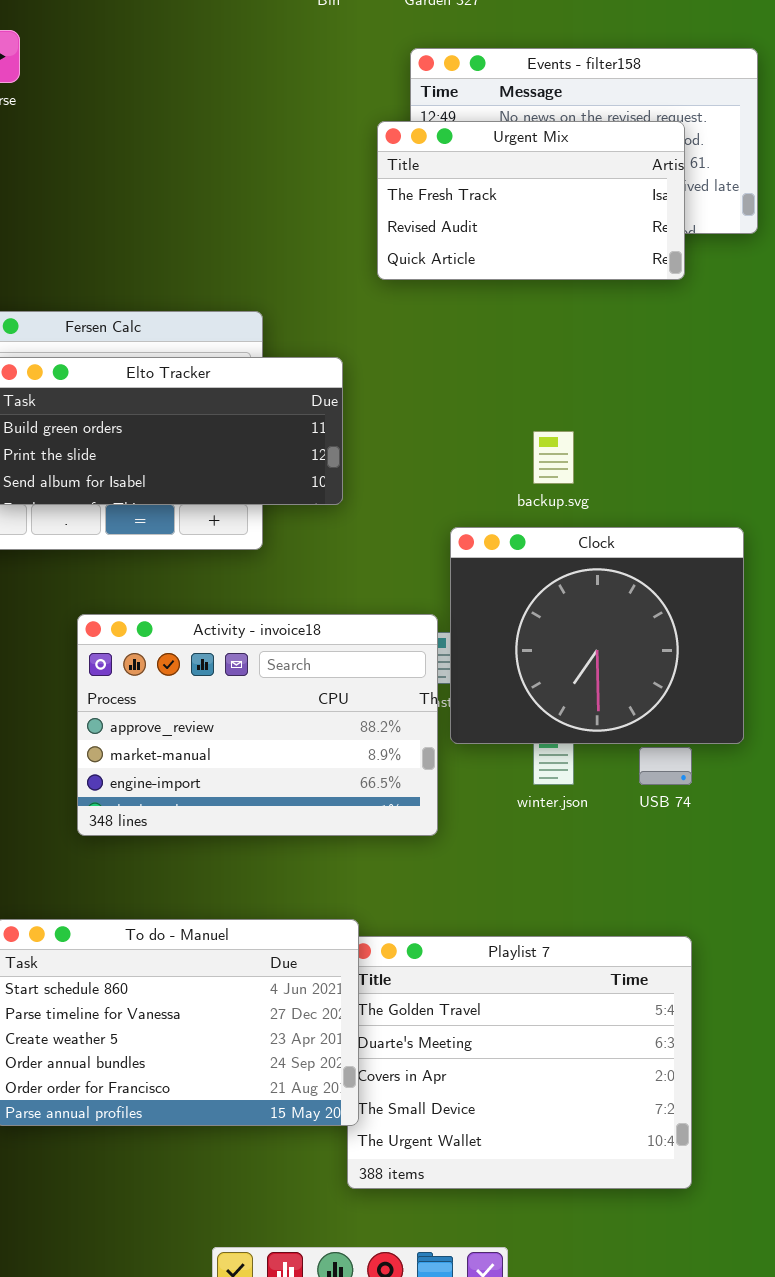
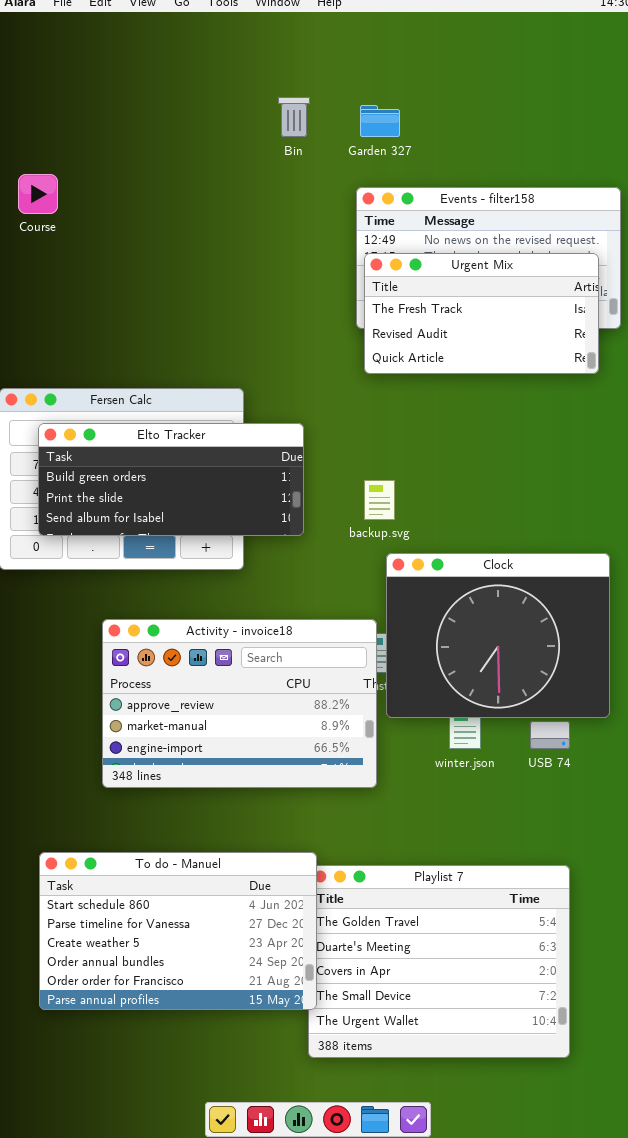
Urgent Mix: [377,121,685,280] -> [364,253,599,374], moved
backup.svg: [533,431,574,484] -> [364,480,395,520], moved

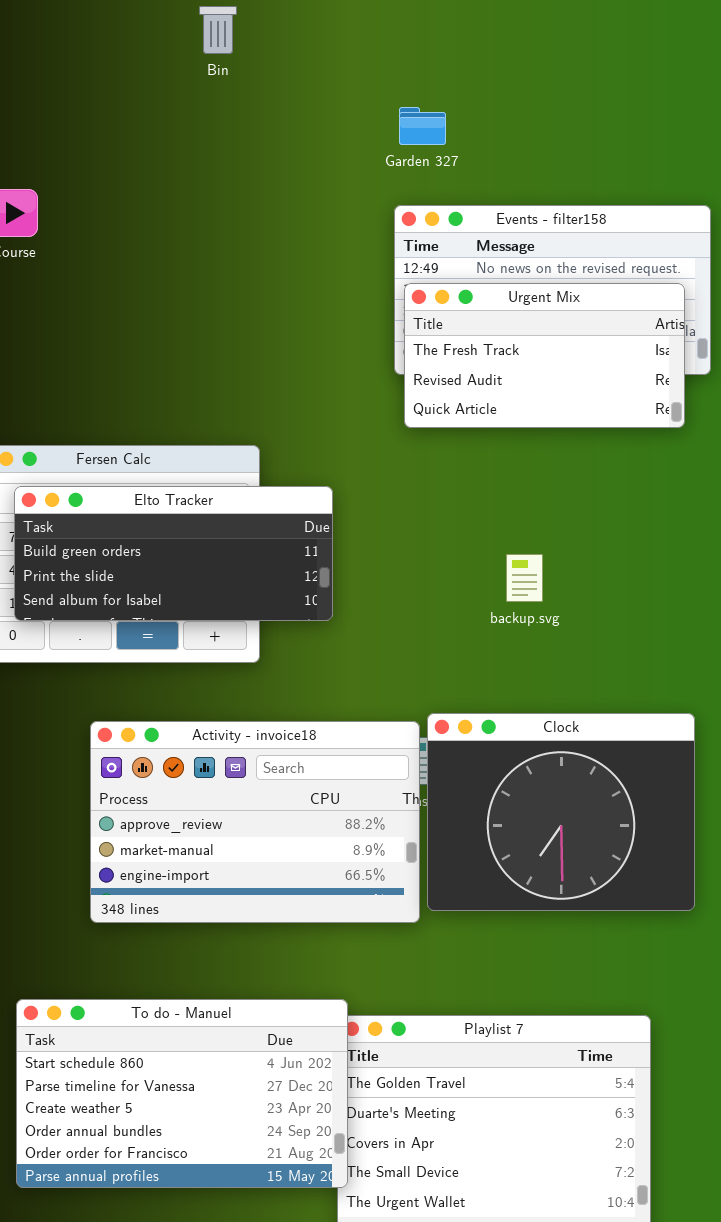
Bin: [278,97,310,137] -> [199,6,237,54], moved
backup.svg: [364,480,395,520] -> [506,554,543,602], moved
Clock: [386,553,610,718] -> [427,713,695,911], moved

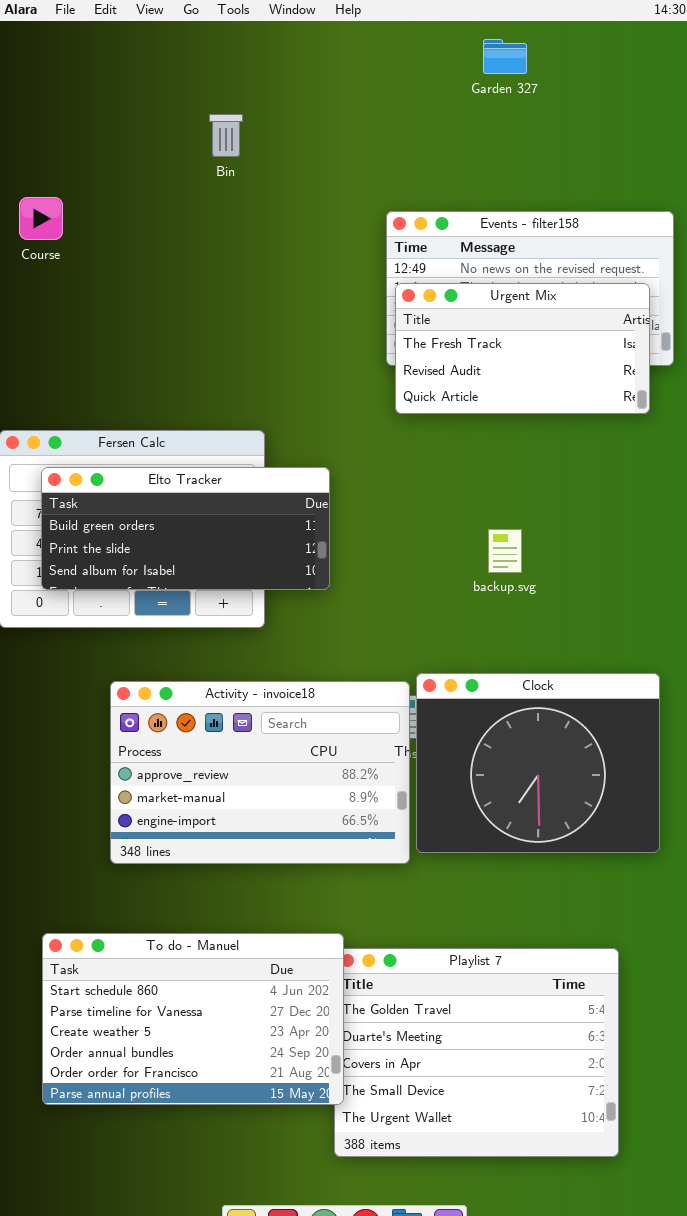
Bin: [199,6,237,54] -> [209,114,243,157], moved
Garden 327: [399,107,446,145] -> [483,39,527,74], moved

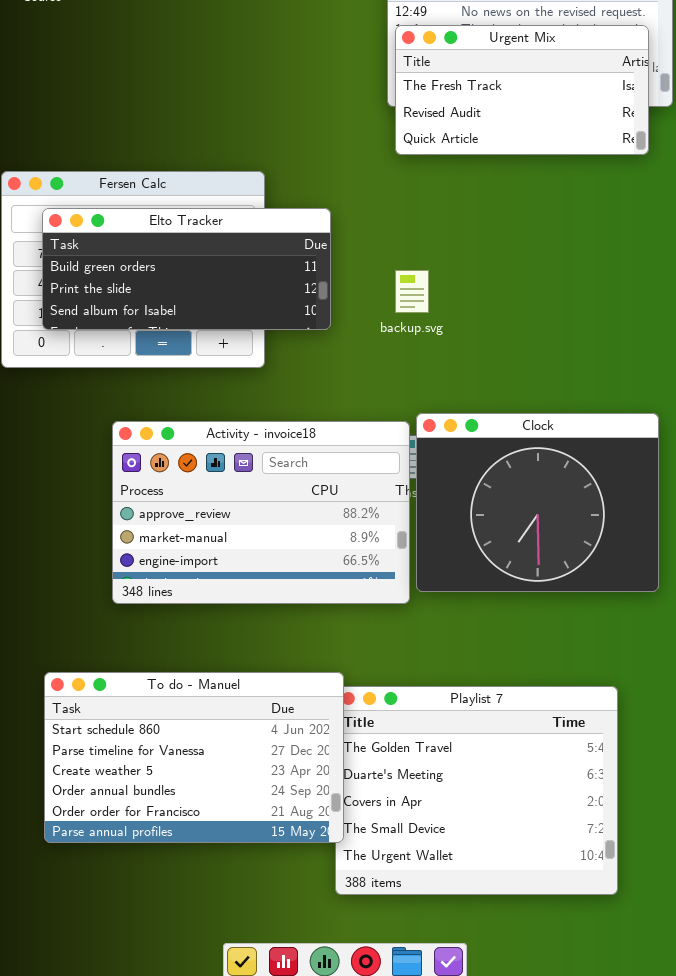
backup.svg: [488,529,522,573] -> [395,270,429,313], moved

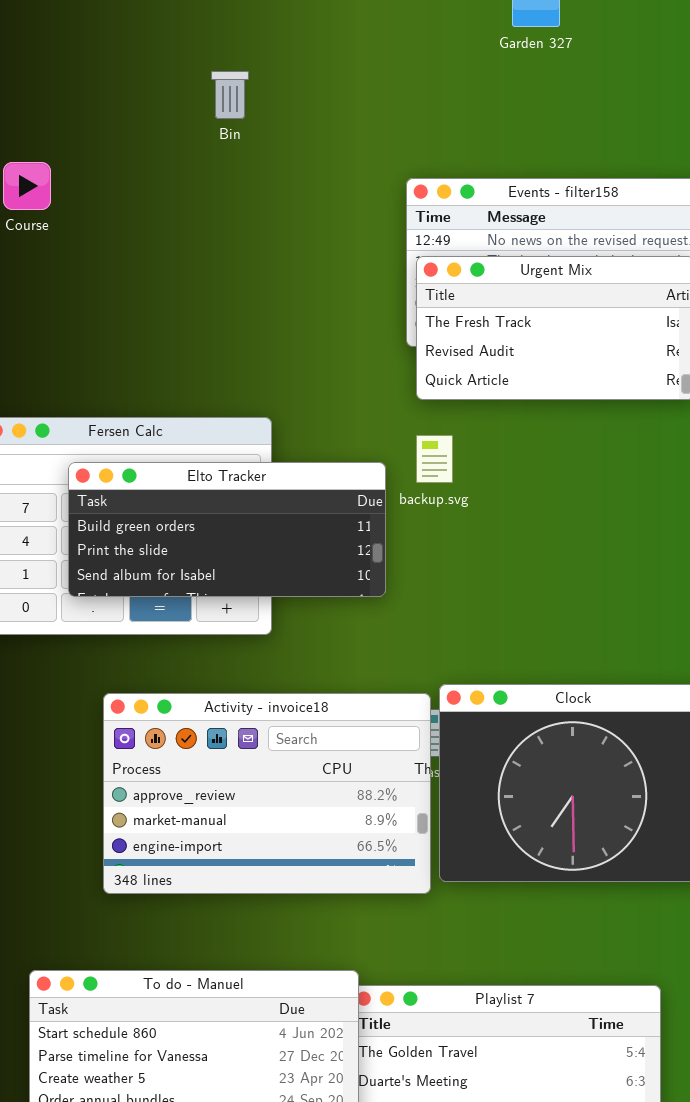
Elto Tracker: [42,208,331,330] -> [68,462,386,597], moved
backup.svg: [395,270,429,313] -> [416,435,453,483], moved

